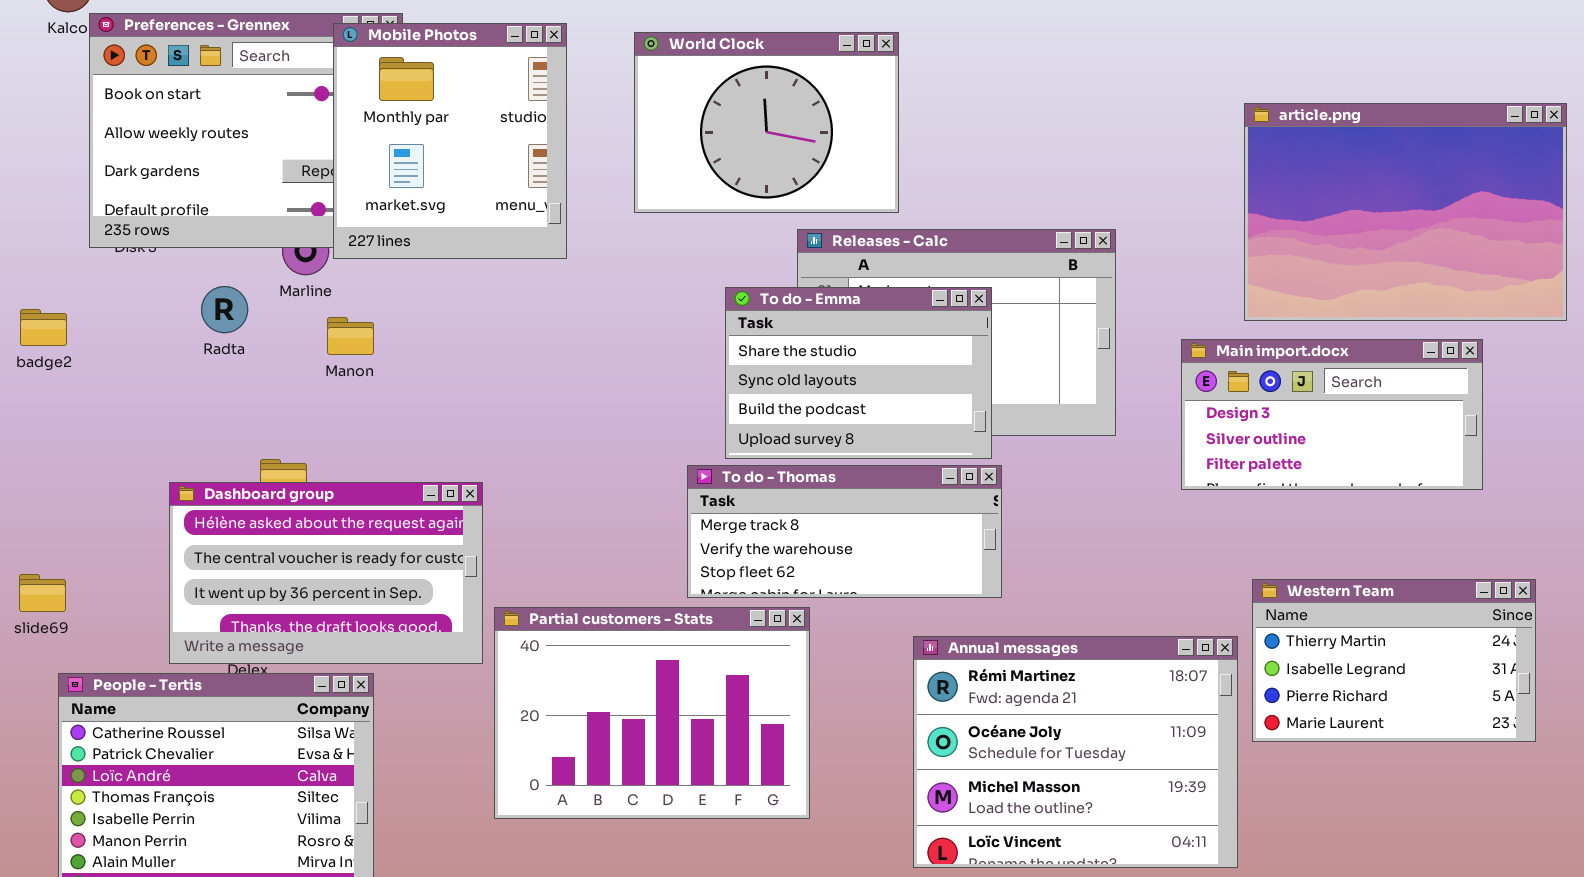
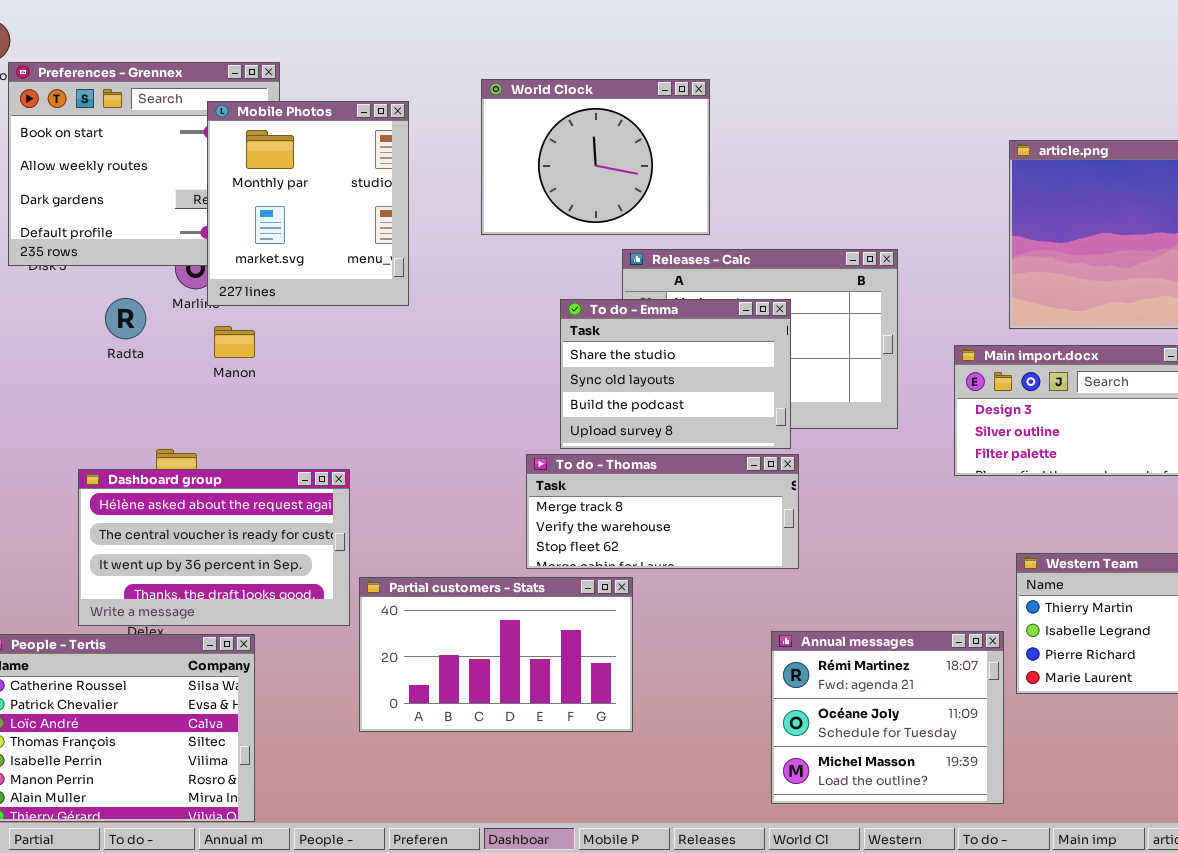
Mobile Photos: [333,23,567,259] -> [207,101,409,306], moved
Partial customers - Stats: [494,607,810,819] -> [359,577,633,732], resized
Annual messages: [913,636,1238,868] -> [771,631,1004,804], resized

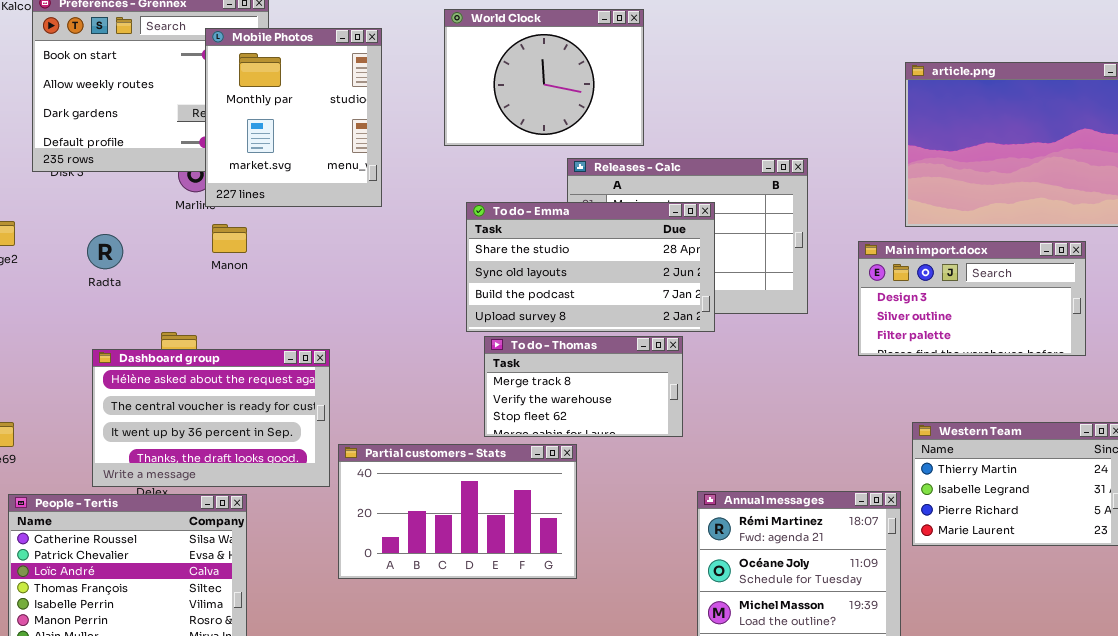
Radta: [105,298,146,339] -> [87,234,123,269], moved
To do - Emma: [560,299,791,449] -> [466,202,715,332], resized
To do - Thomas: [526,454,799,569] -> [484,336,683,437], resized

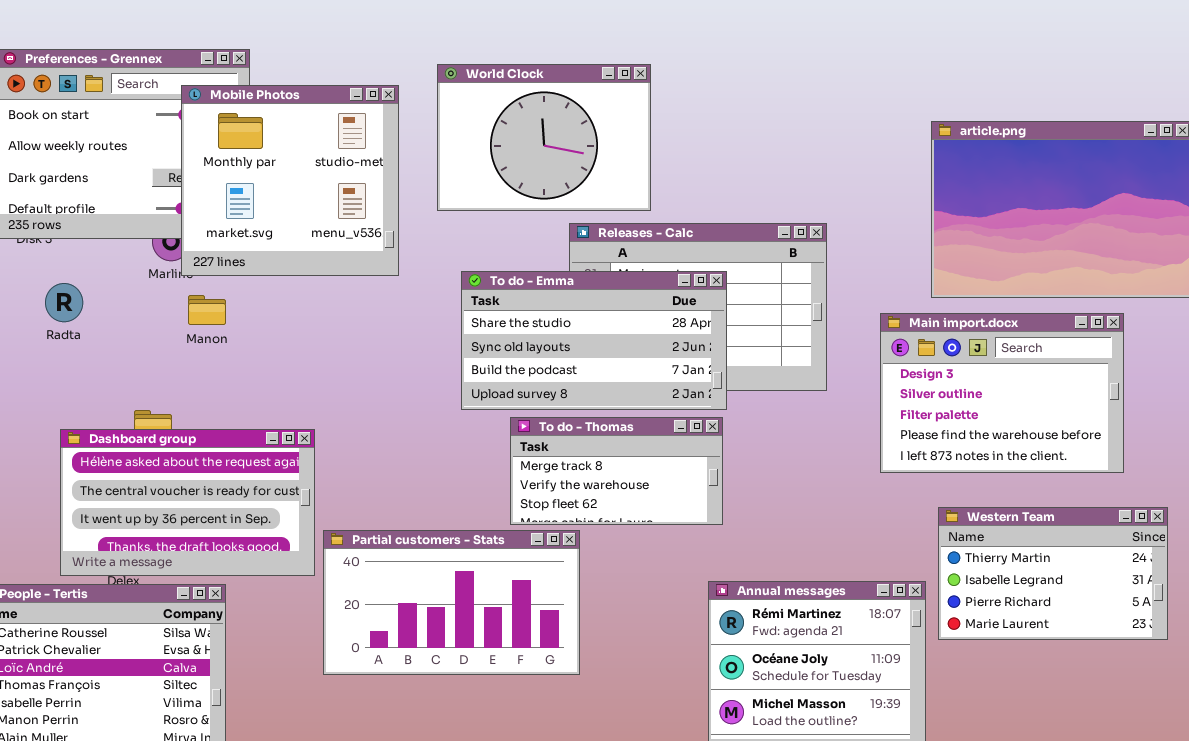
Mobile Photos: [205,28,382,207] -> [181,85,399,276], resized
Radta: [87,234,123,269] -> [45,283,83,322], moved
Main import.docx: [858,241,1086,356] -> [880,313,1124,473], resized
To do - Thomas: [484,336,683,437] -> [510,417,723,525], moved

